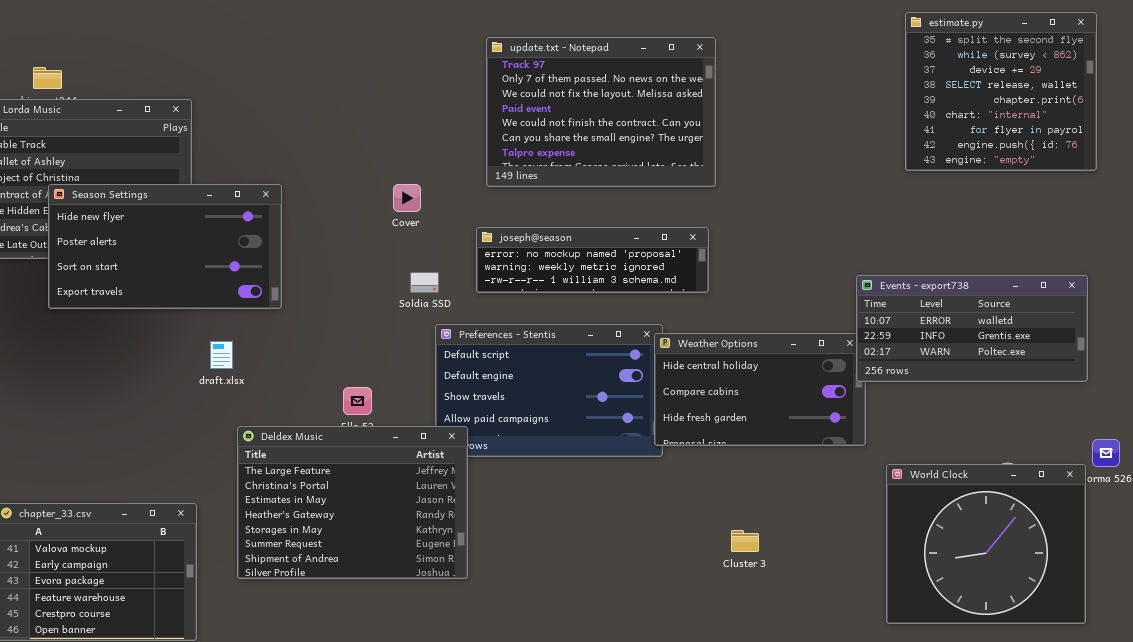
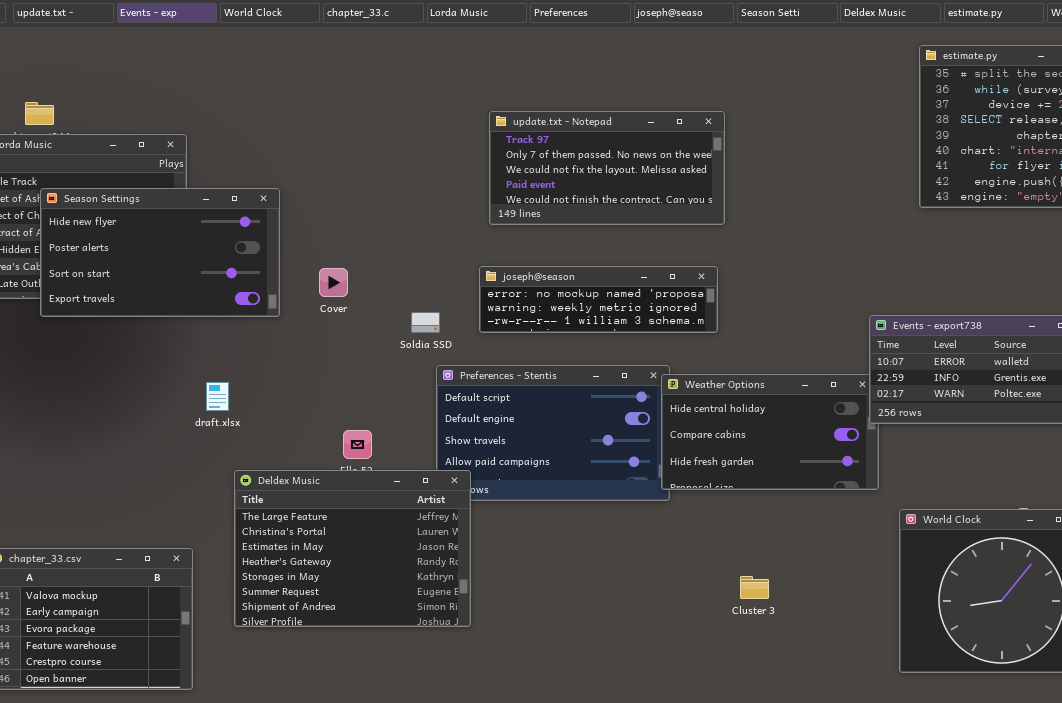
update.txt - Notepad: [486,37,716,187] -> [489,111,725,225], resized
Season Settings: [48,184,282,309] -> [40,188,280,317], moved
Cover: [393,184,421,212] -> [319,268,348,297], moved

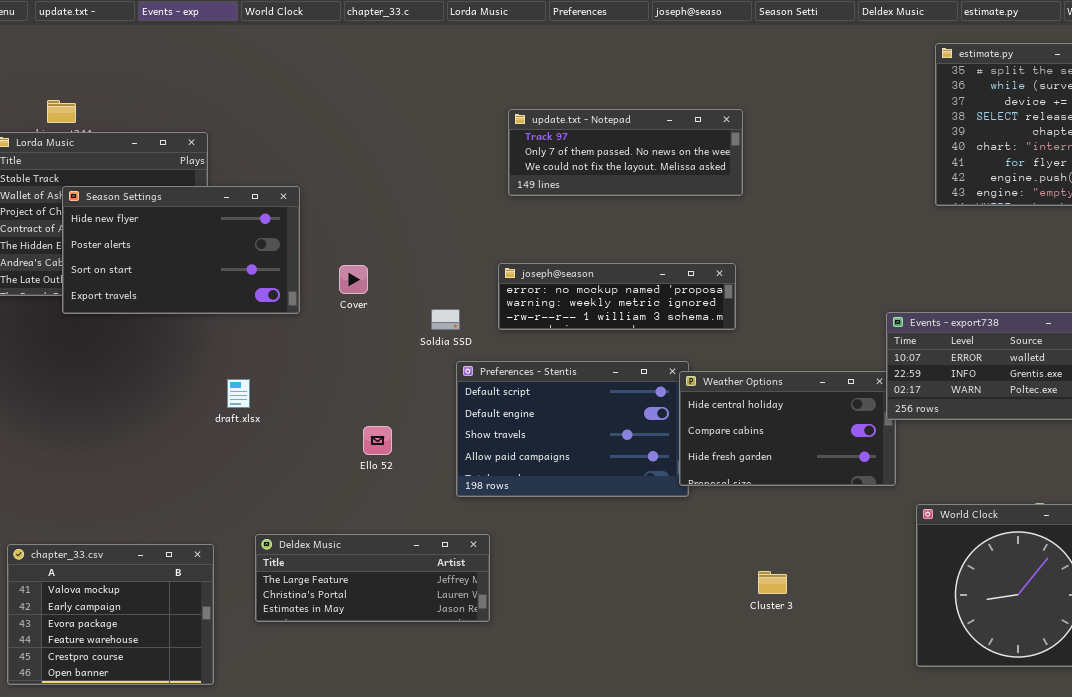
update.txt - Notepad: [489,111,725,225] -> [508,109,743,196], resized
Deldex Music: [234,470,471,627] -> [255,534,490,622], resized

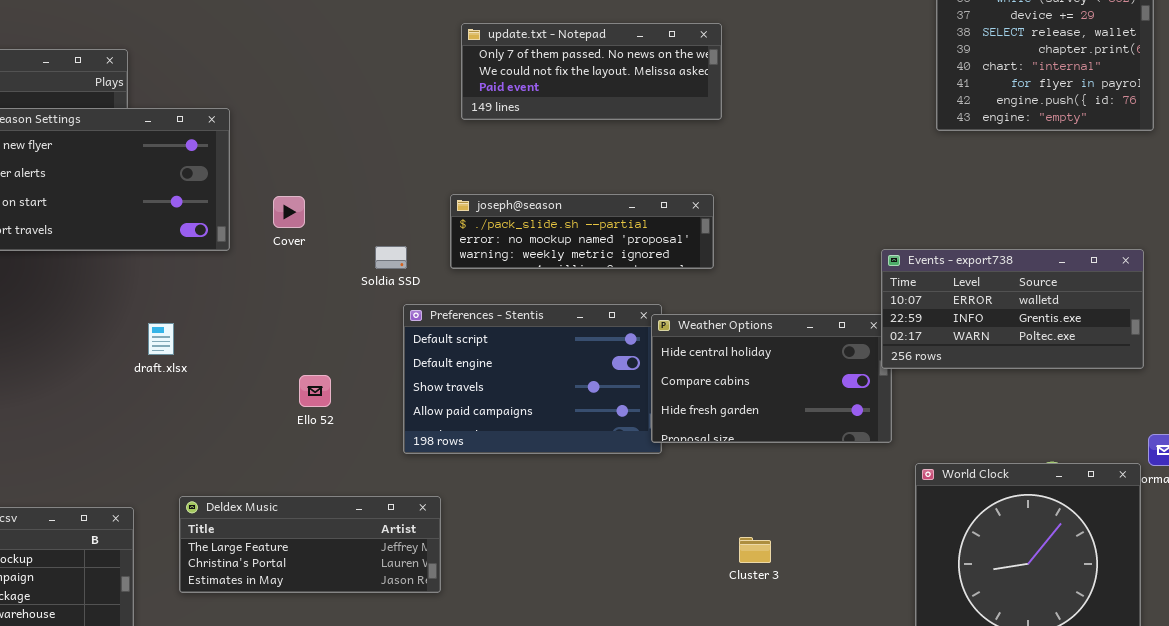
update.txt - Notepad: [508,109,743,196] -> [461,23,722,120], scrolled down 1 row
joseph@season: [498,263,736,330] -> [450,194,714,269], scrolled up 1 row

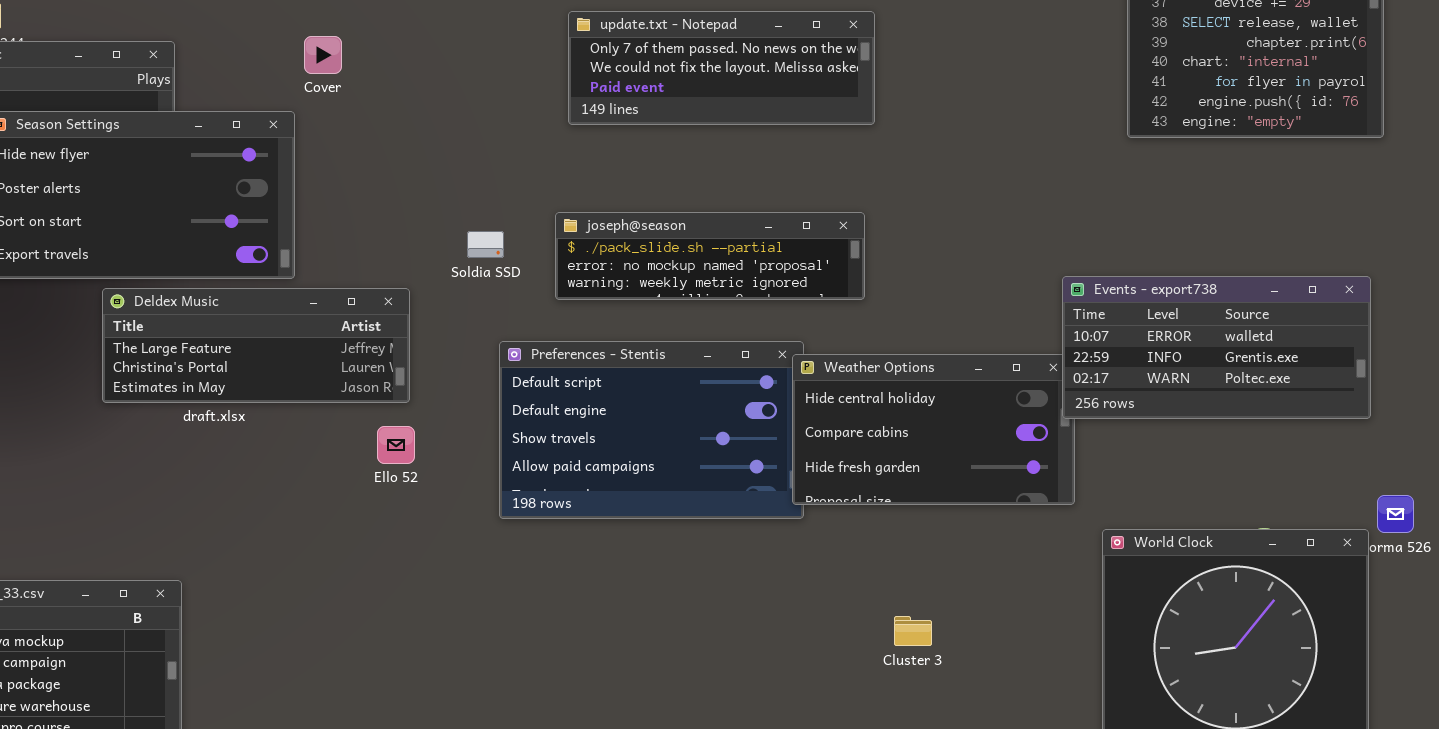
Cover: [273,196,305,228] -> [304,36,342,74], moved
Soldia SSD: [375,246,407,269] -> [467,231,504,258], moved
Deldex Music: [179,496,441,593] -> [102,288,410,403], moved

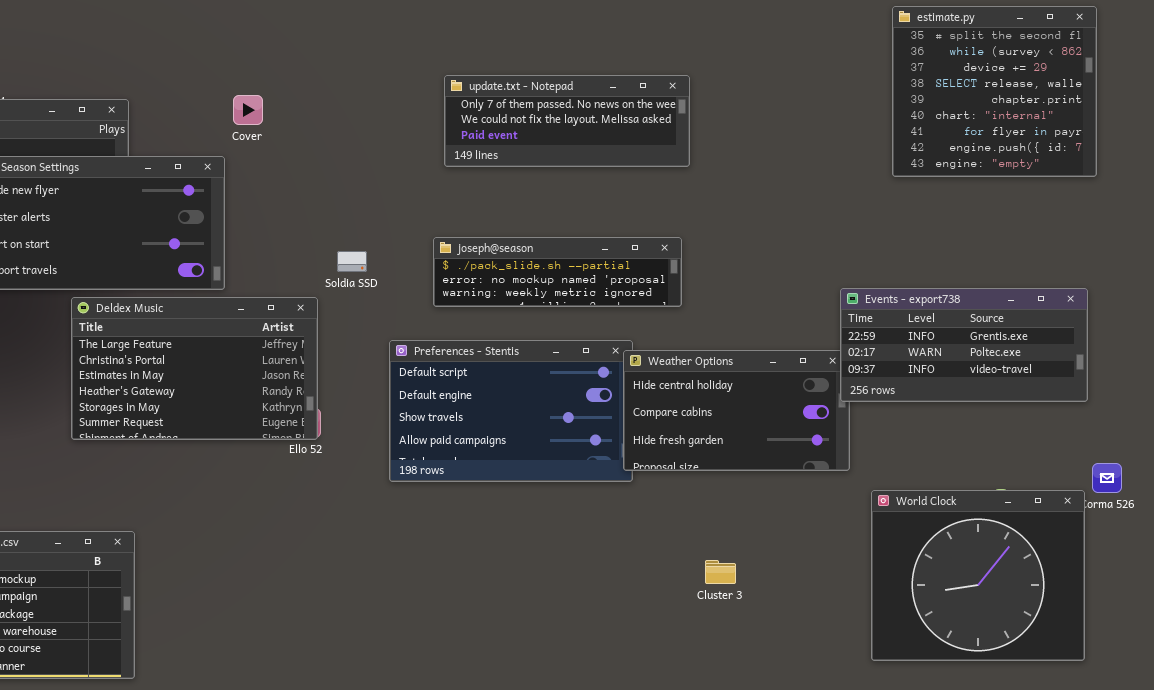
Soldia SSD: [467,231,504,258] -> [337,251,367,272], moved
Events - export738: [1062,276,1371,419] -> [840,288,1088,402], scrolled down 1 row
Deldex Music: [102,288,410,403] -> [71,297,318,440], resized

